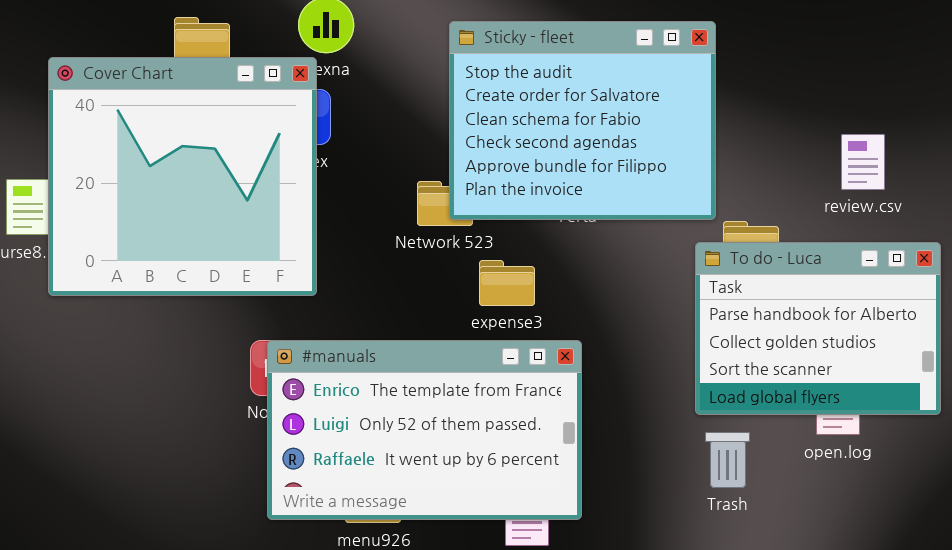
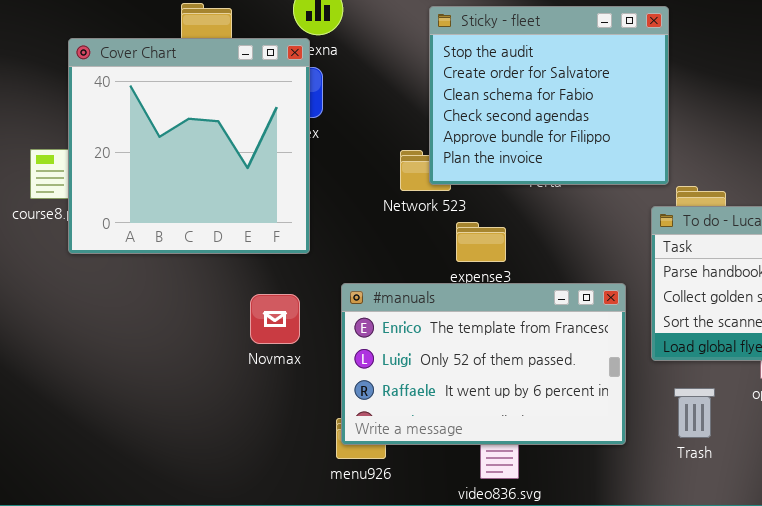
#manuals: [267,340,582,520] -> [341,283,626,445], moved
Trash: [705,432,750,488] -> [674,388,715,438], moved

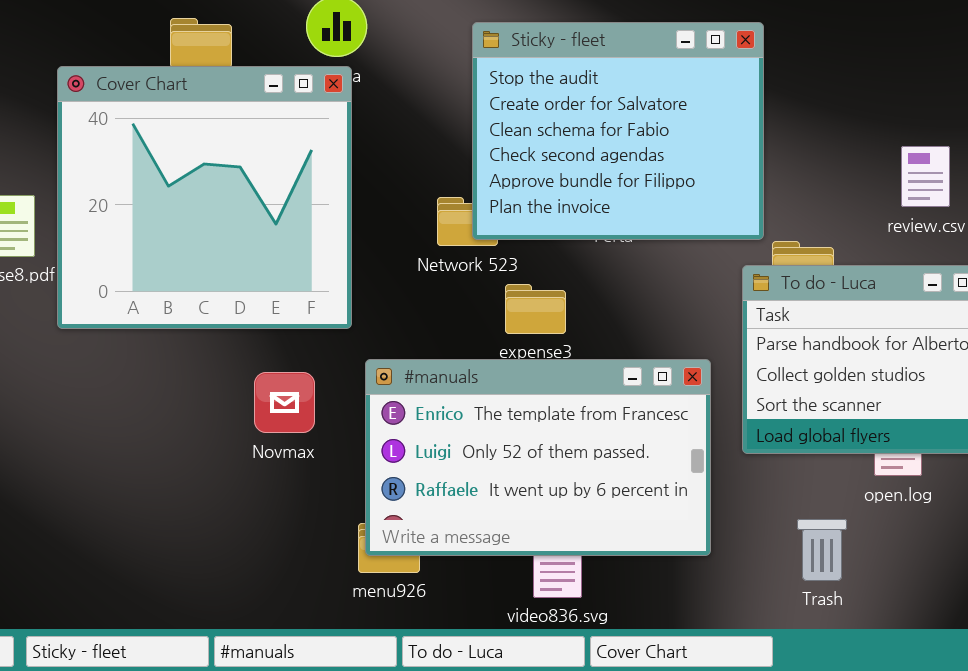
Cover Chart: [68,38,310,254] -> [57,66,352,329], moved
Trash: [674,388,715,438] -> [797,519,847,581], moved

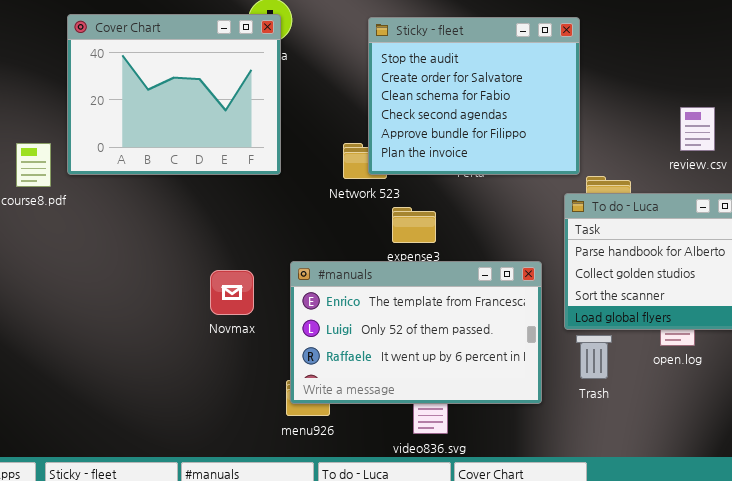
Cover Chart: [57,66,352,329] -> [67,14,281,175], moved, resized
Trash: [797,519,847,581] -> [576,335,612,379], moved

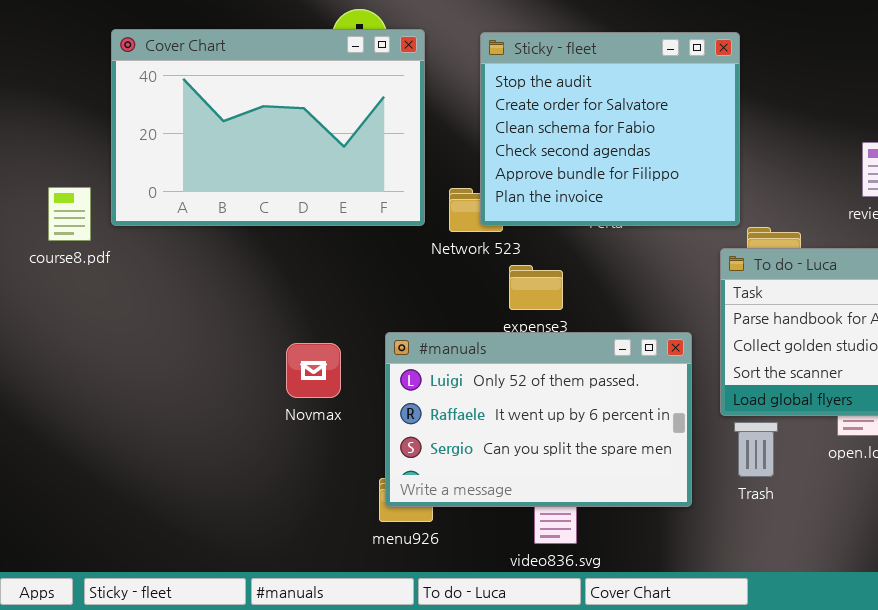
Cover Chart: [67,14,281,175] -> [111,29,425,226], resized
#manuals: [290,261,542,404] -> [385,332,692,507], scrolled down 1 row

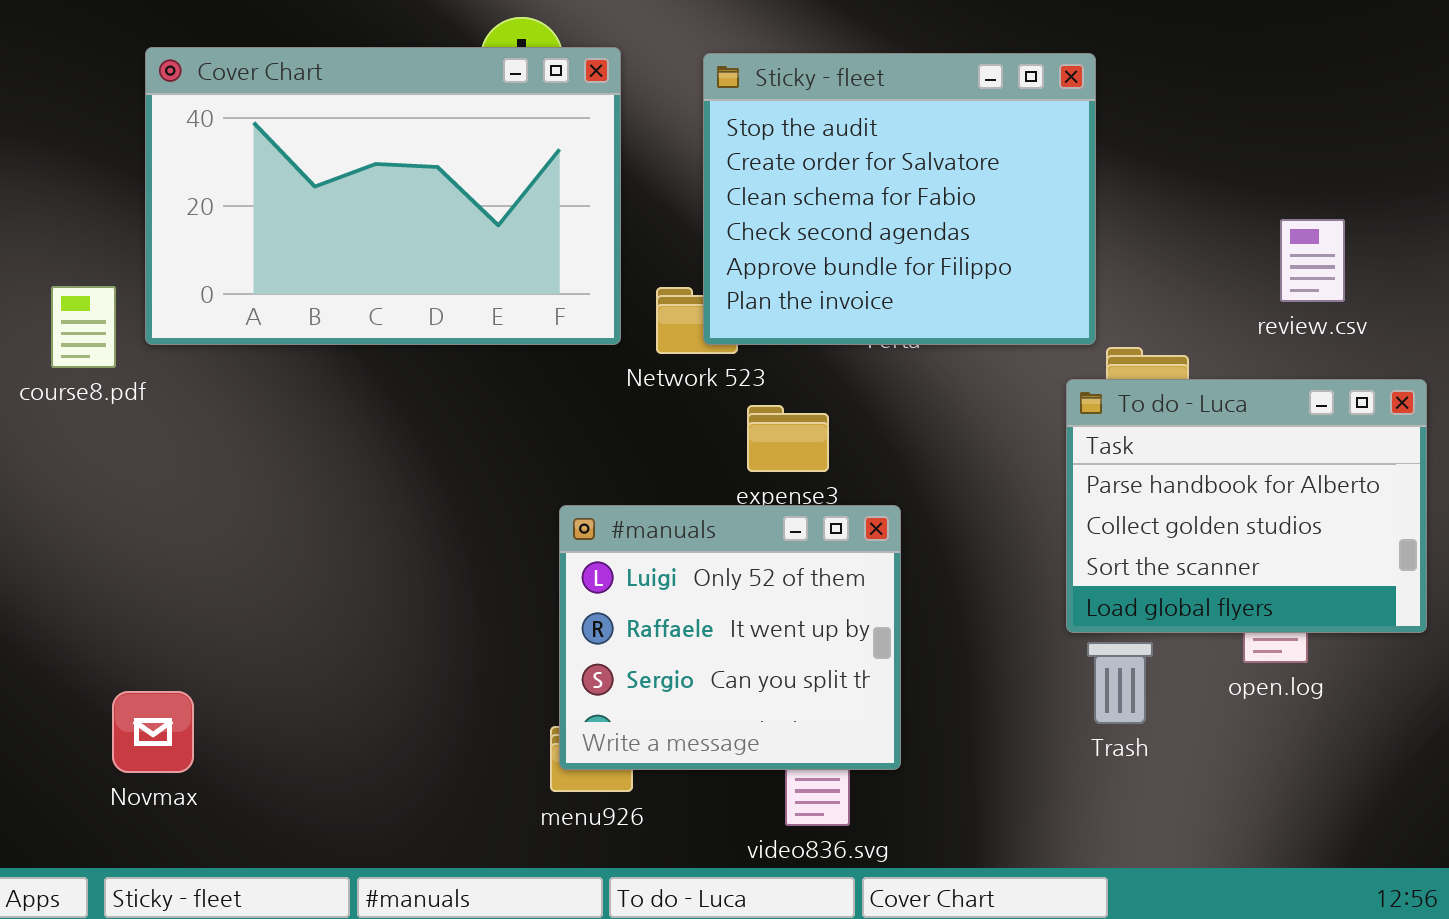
#manuals: [385,332,692,507] -> [559,505,901,770], resized
Novmax: [286,343,341,398] -> [112,691,194,773], moved

